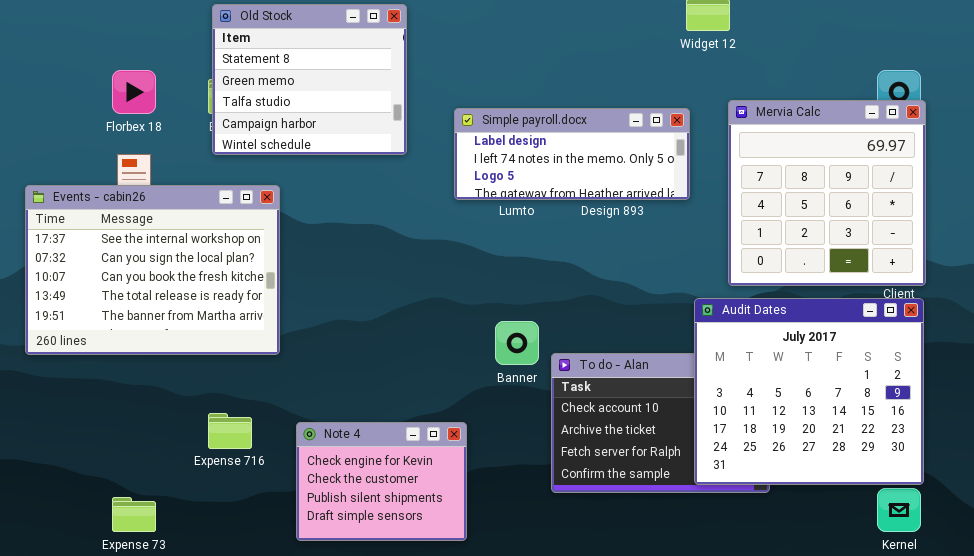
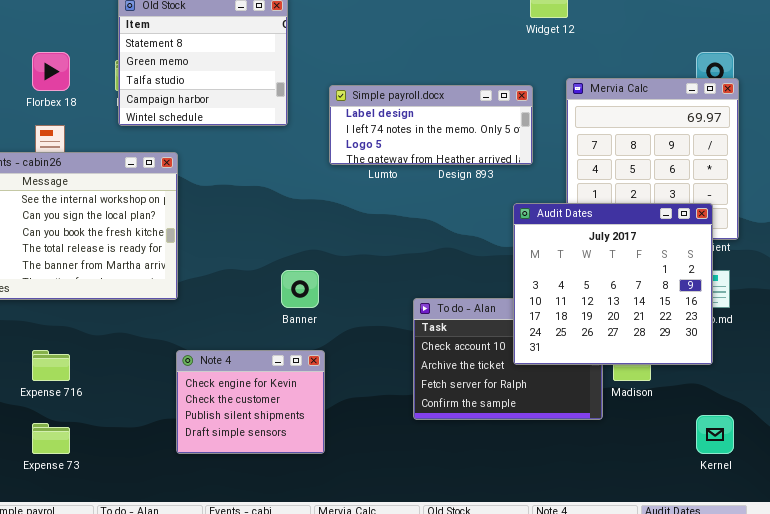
Audit Dates: [694,298,924,485] -> [513,203,713,365], moved
Banner: [495,321,539,365] -> [281,270,319,308], moved
Expense 716: [208,413,252,449] -> [32,350,70,381], moved
Note 4: [296,422,467,541] -> [176,350,325,454], moved

